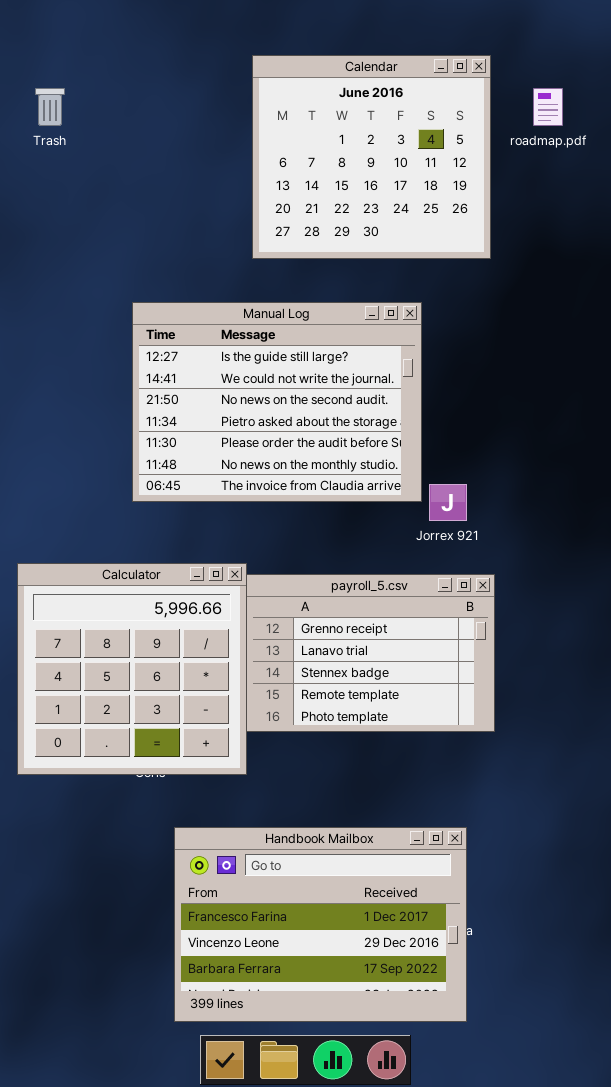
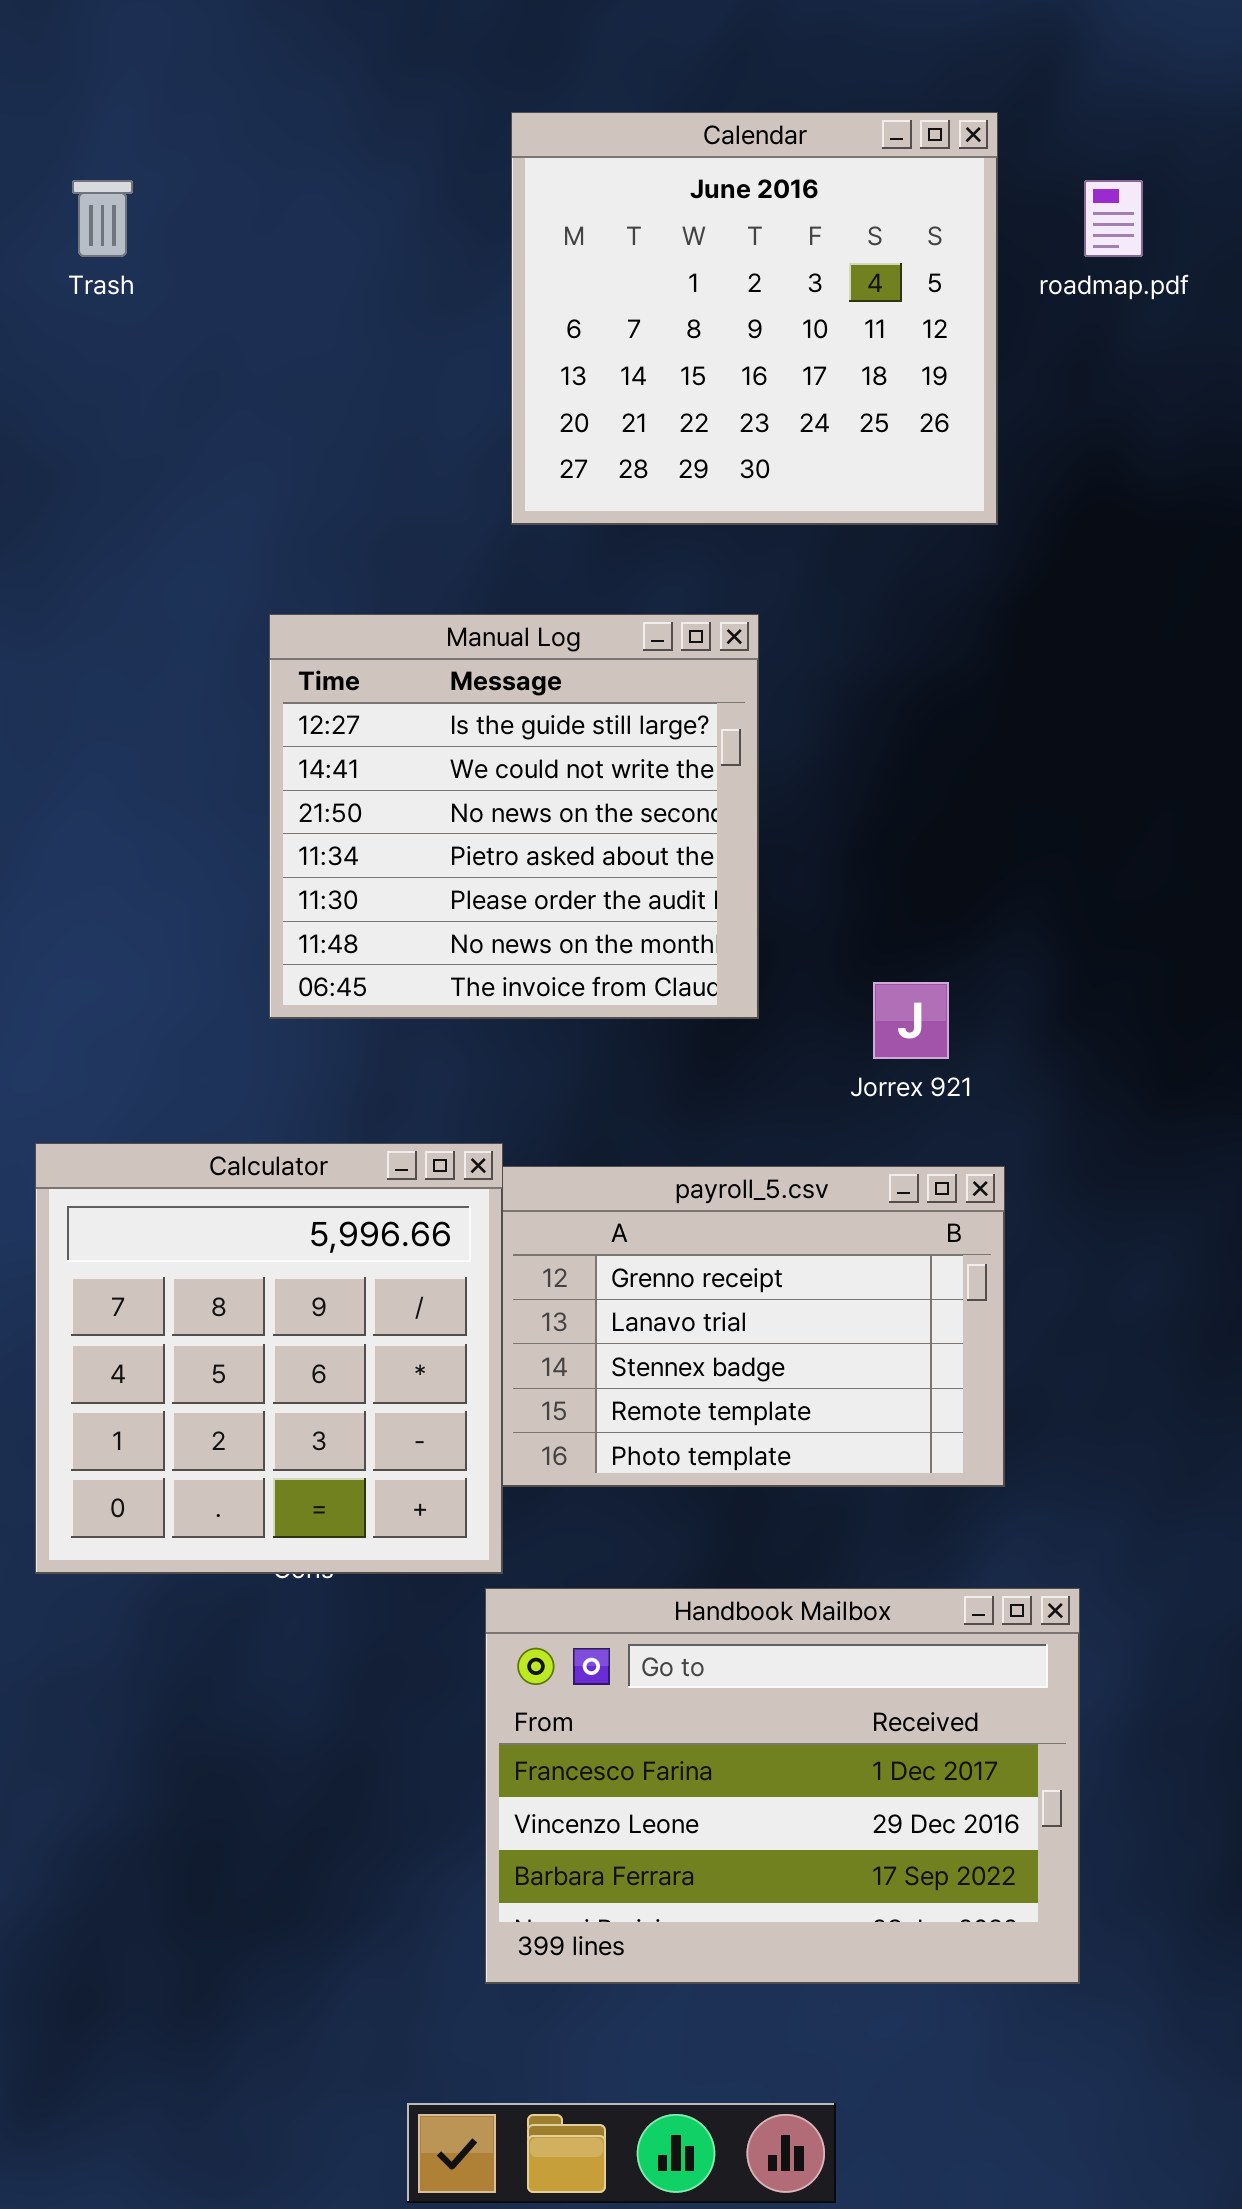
Manual Log: [132,302,422,502] -> [269,614,759,1019], resized
Handbook Mailbox: [174,827,467,1022] -> [485,1588,1080,1984], moved

